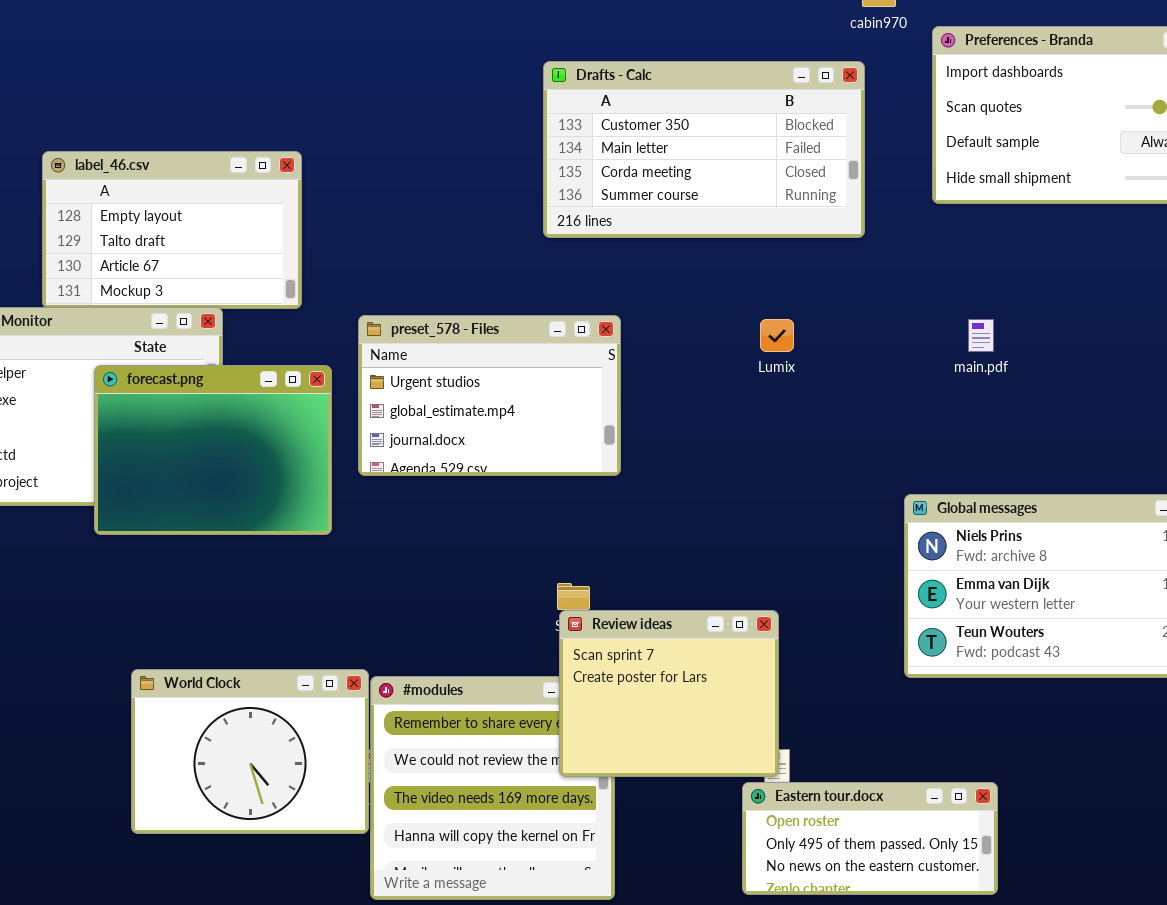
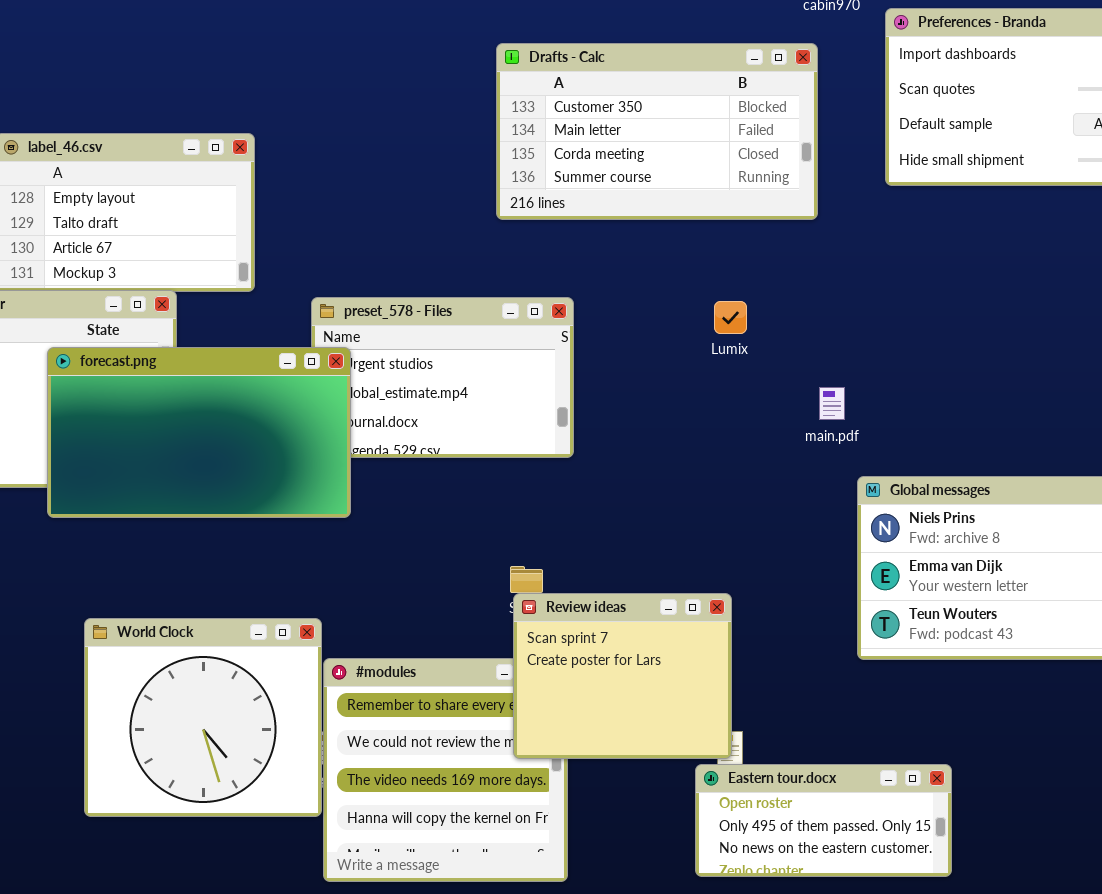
main.pdf: [968,319,994,352] -> [819,387,845,420], moved
forecast.png: [94,365,332,535] -> [47,347,351,518], resized
World Clock: [131,669,369,834] -> [84,618,322,817], resized

